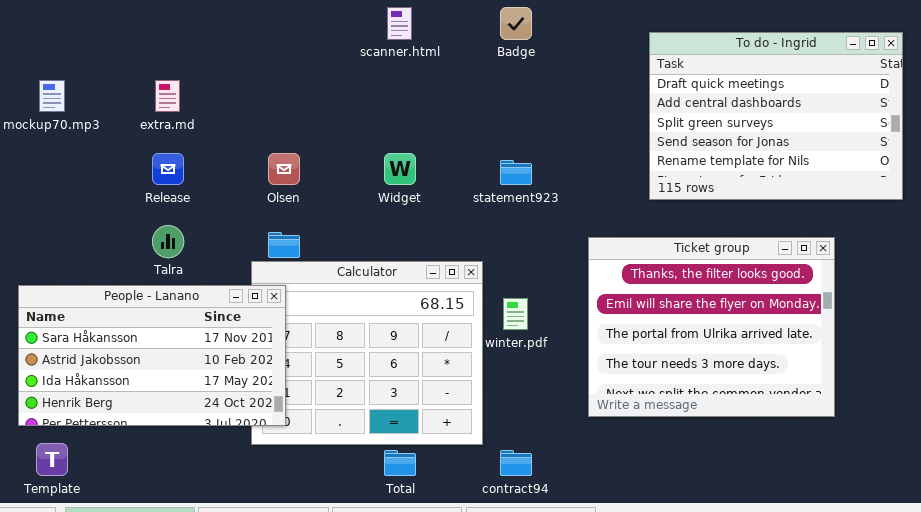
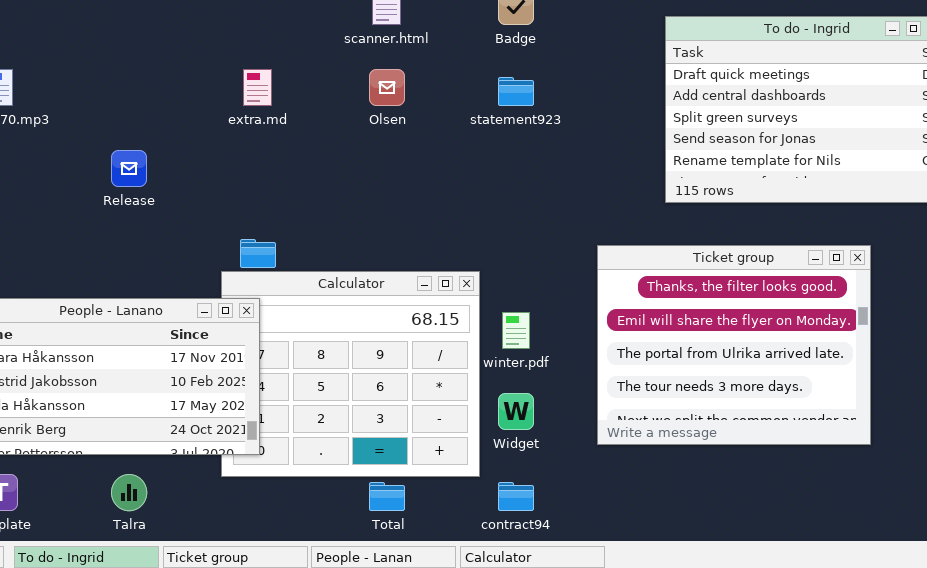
extra.md: [155,80,180,112] -> [243,69,272,106], moved
Olsen: [268,153,300,185] -> [369,69,405,106], moved
Widget: [384,153,416,185] -> [498,393,534,430], moved
statement923: [500,160,532,185] -> [498,77,534,106], moved
Talra: [152,225,184,258] -> [111,474,147,511], moved

